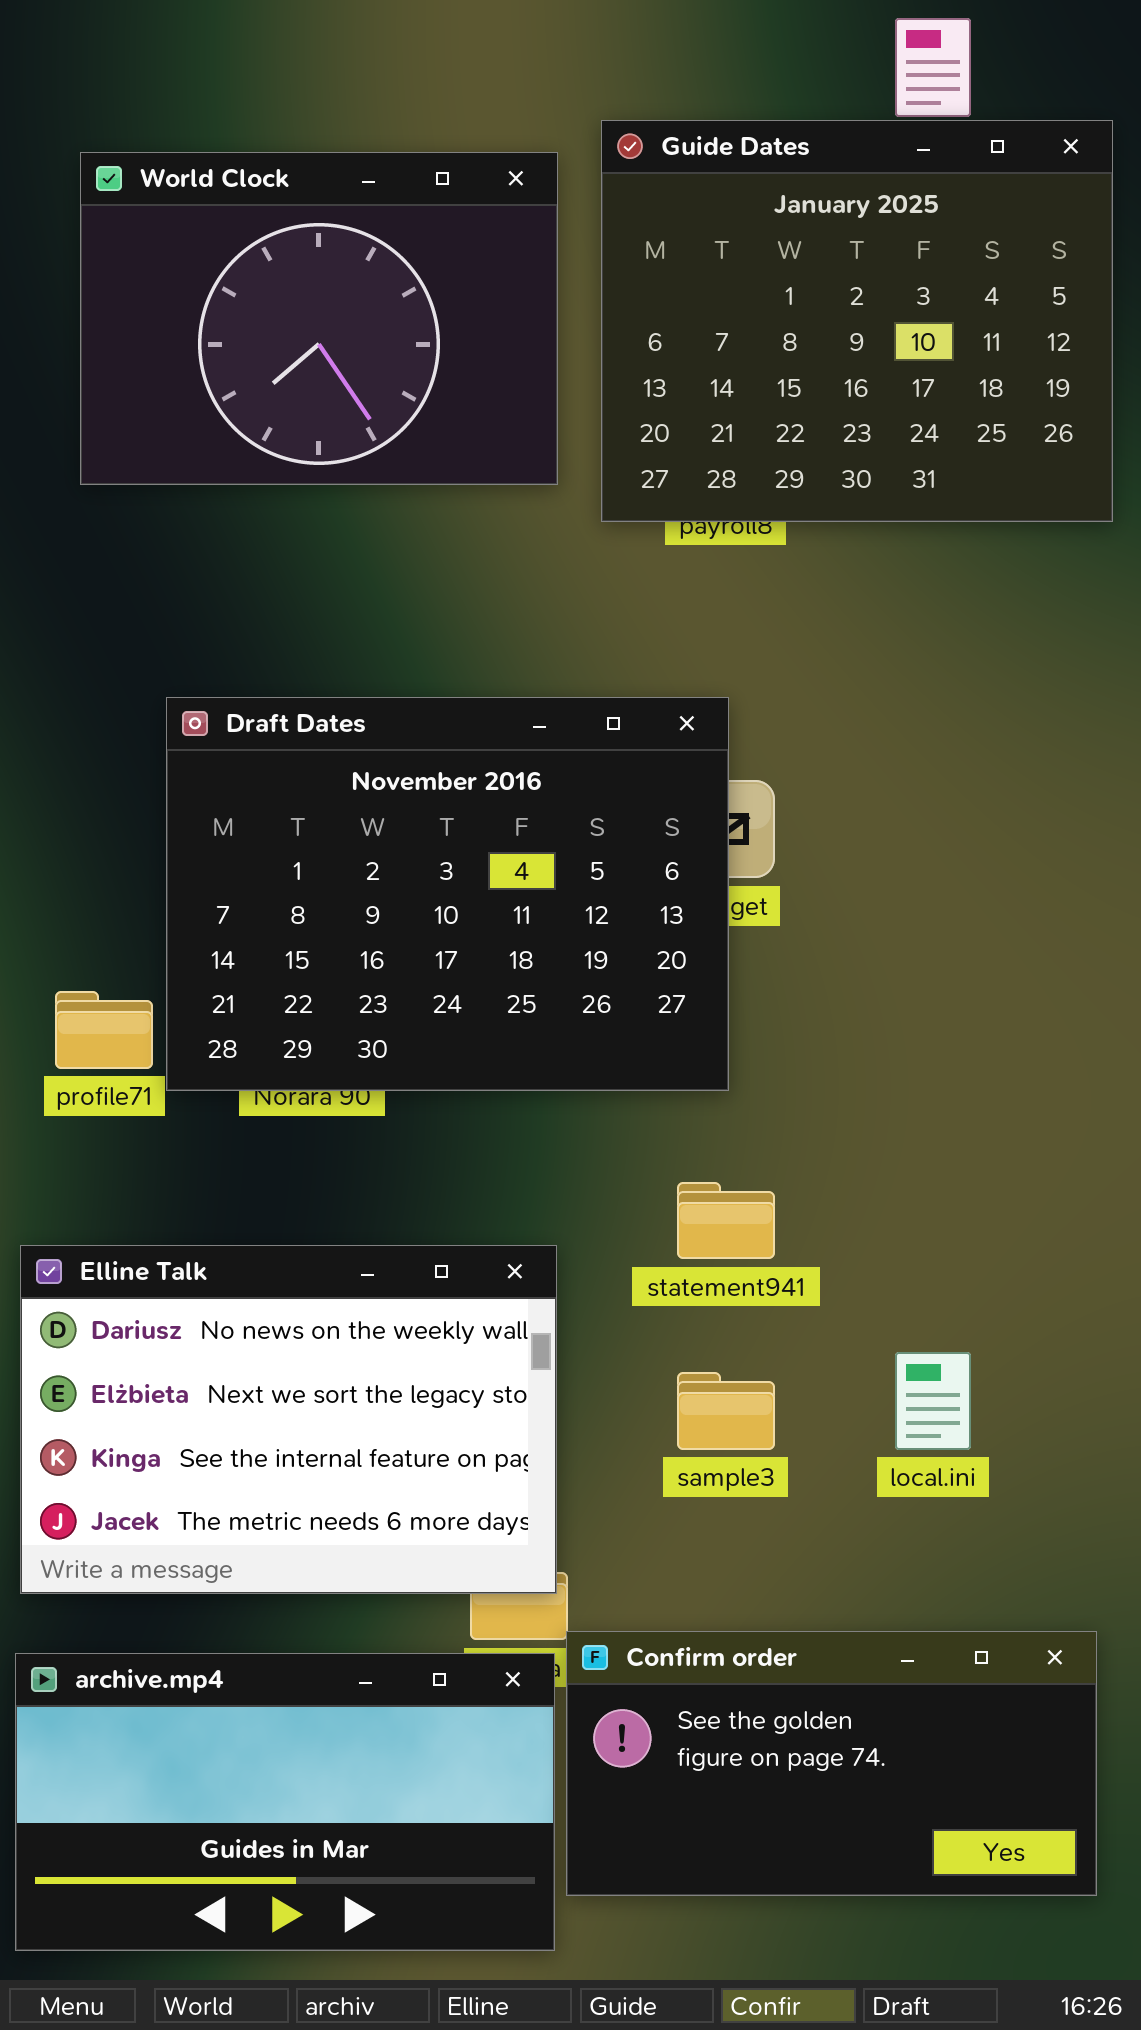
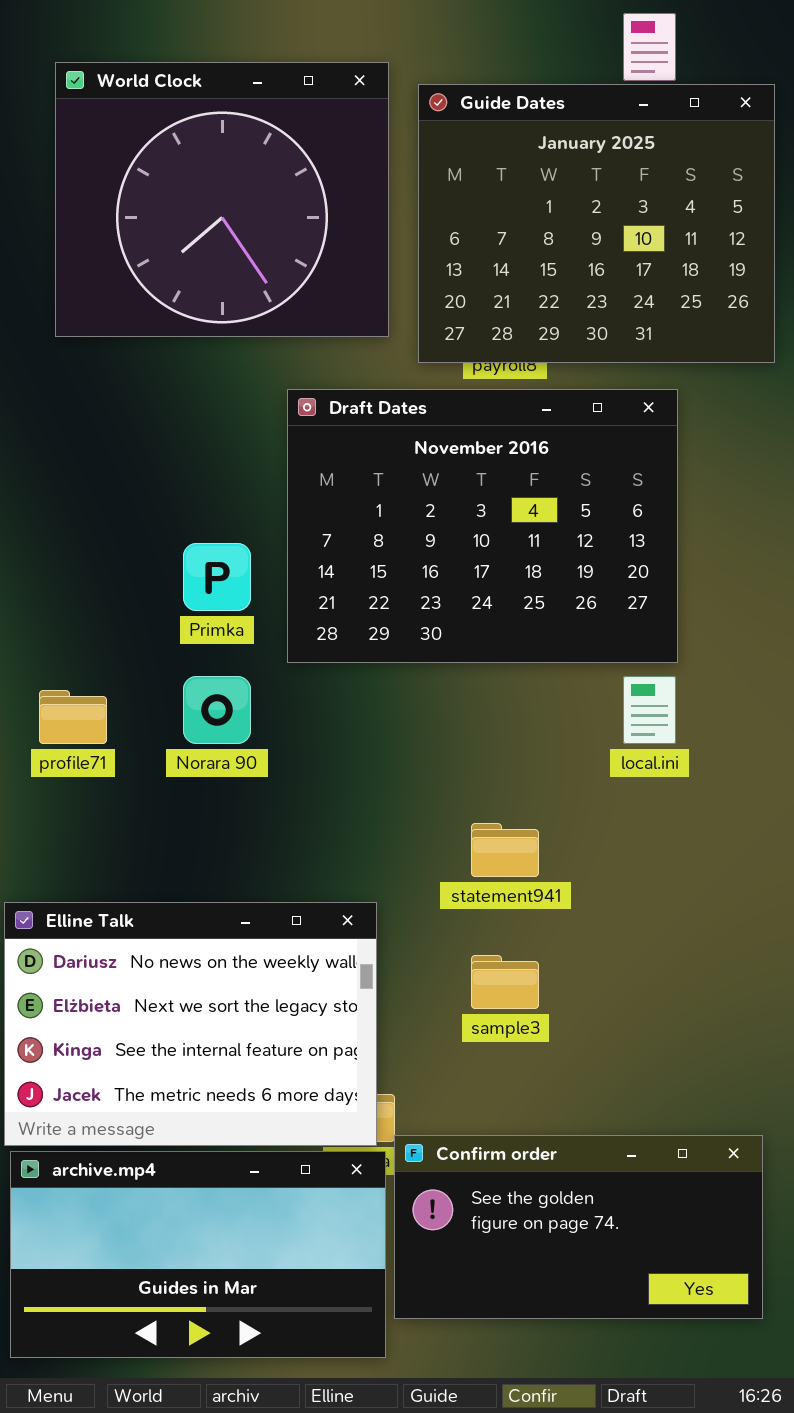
World Clock: [80,152,558,485] -> [55,62,389,337], resized
Draft Dates: [166,697,729,1091] -> [287,389,678,663], moved
Elline Talk: [20,1245,557,1594] -> [4,902,377,1146], moved
local.ini: [895,1352,971,1450] -> [623,676,676,744], moved

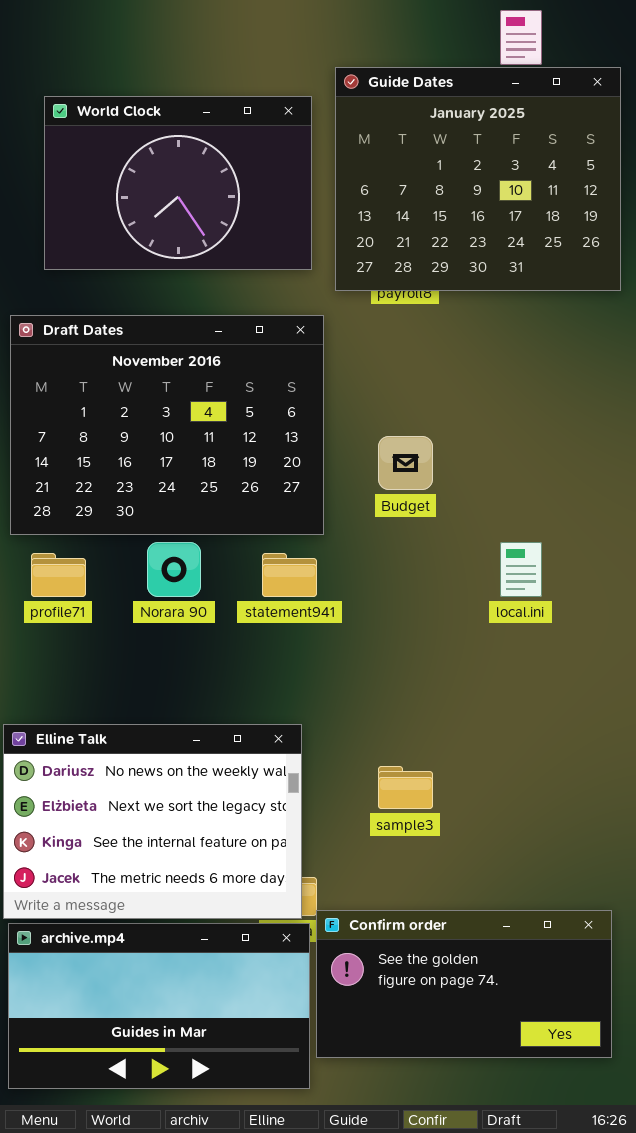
World Clock: [55,62,389,337] -> [44,96,312,270], resized
Draft Dates: [287,389,678,663] -> [10,315,324,535], moved
statement941: [471,823,539,877] -> [262,553,317,597], moved

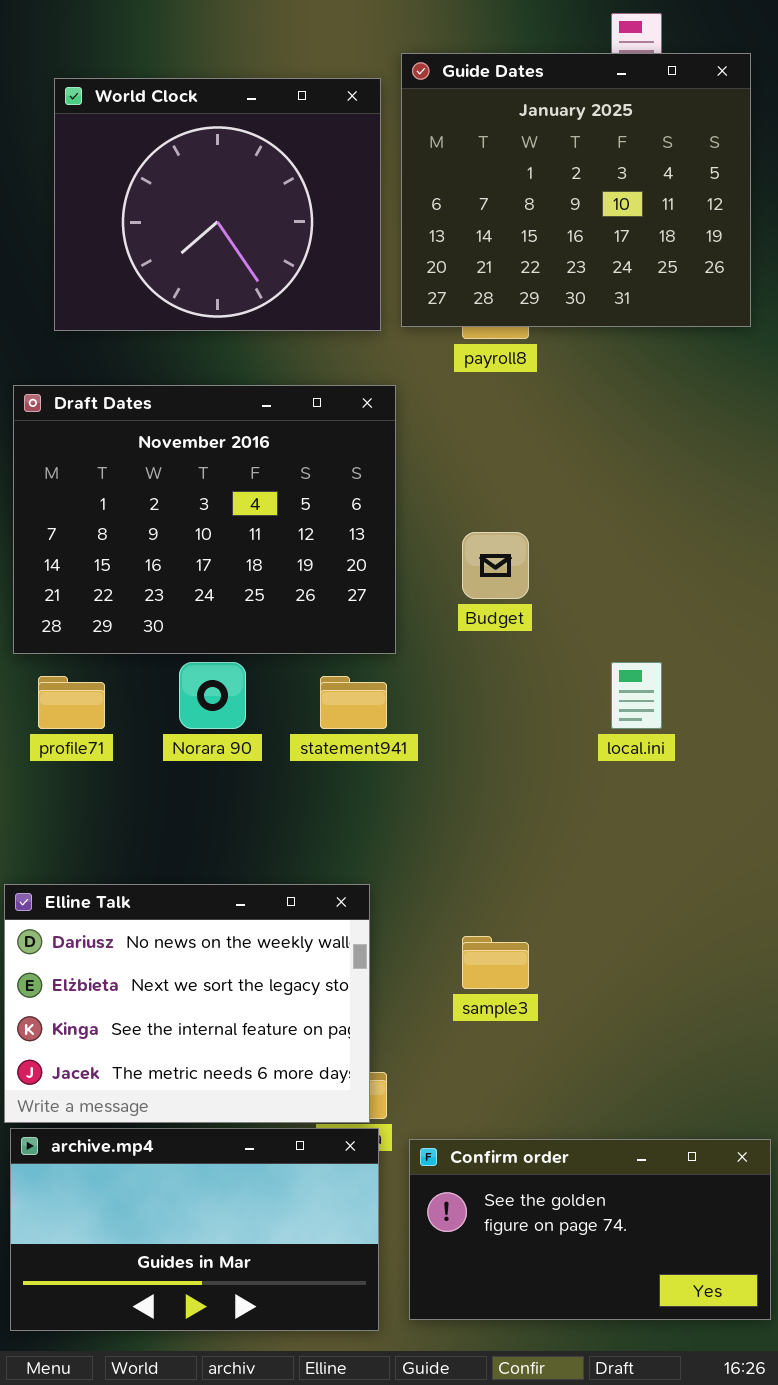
Guide Dates: [335,67,621,291] -> [401,53,751,327], moved
World Clock: [44,96,312,270] -> [54,78,381,331], resized
Confirm order: [316,910,612,1058] -> [409,1139,771,1320], moved

